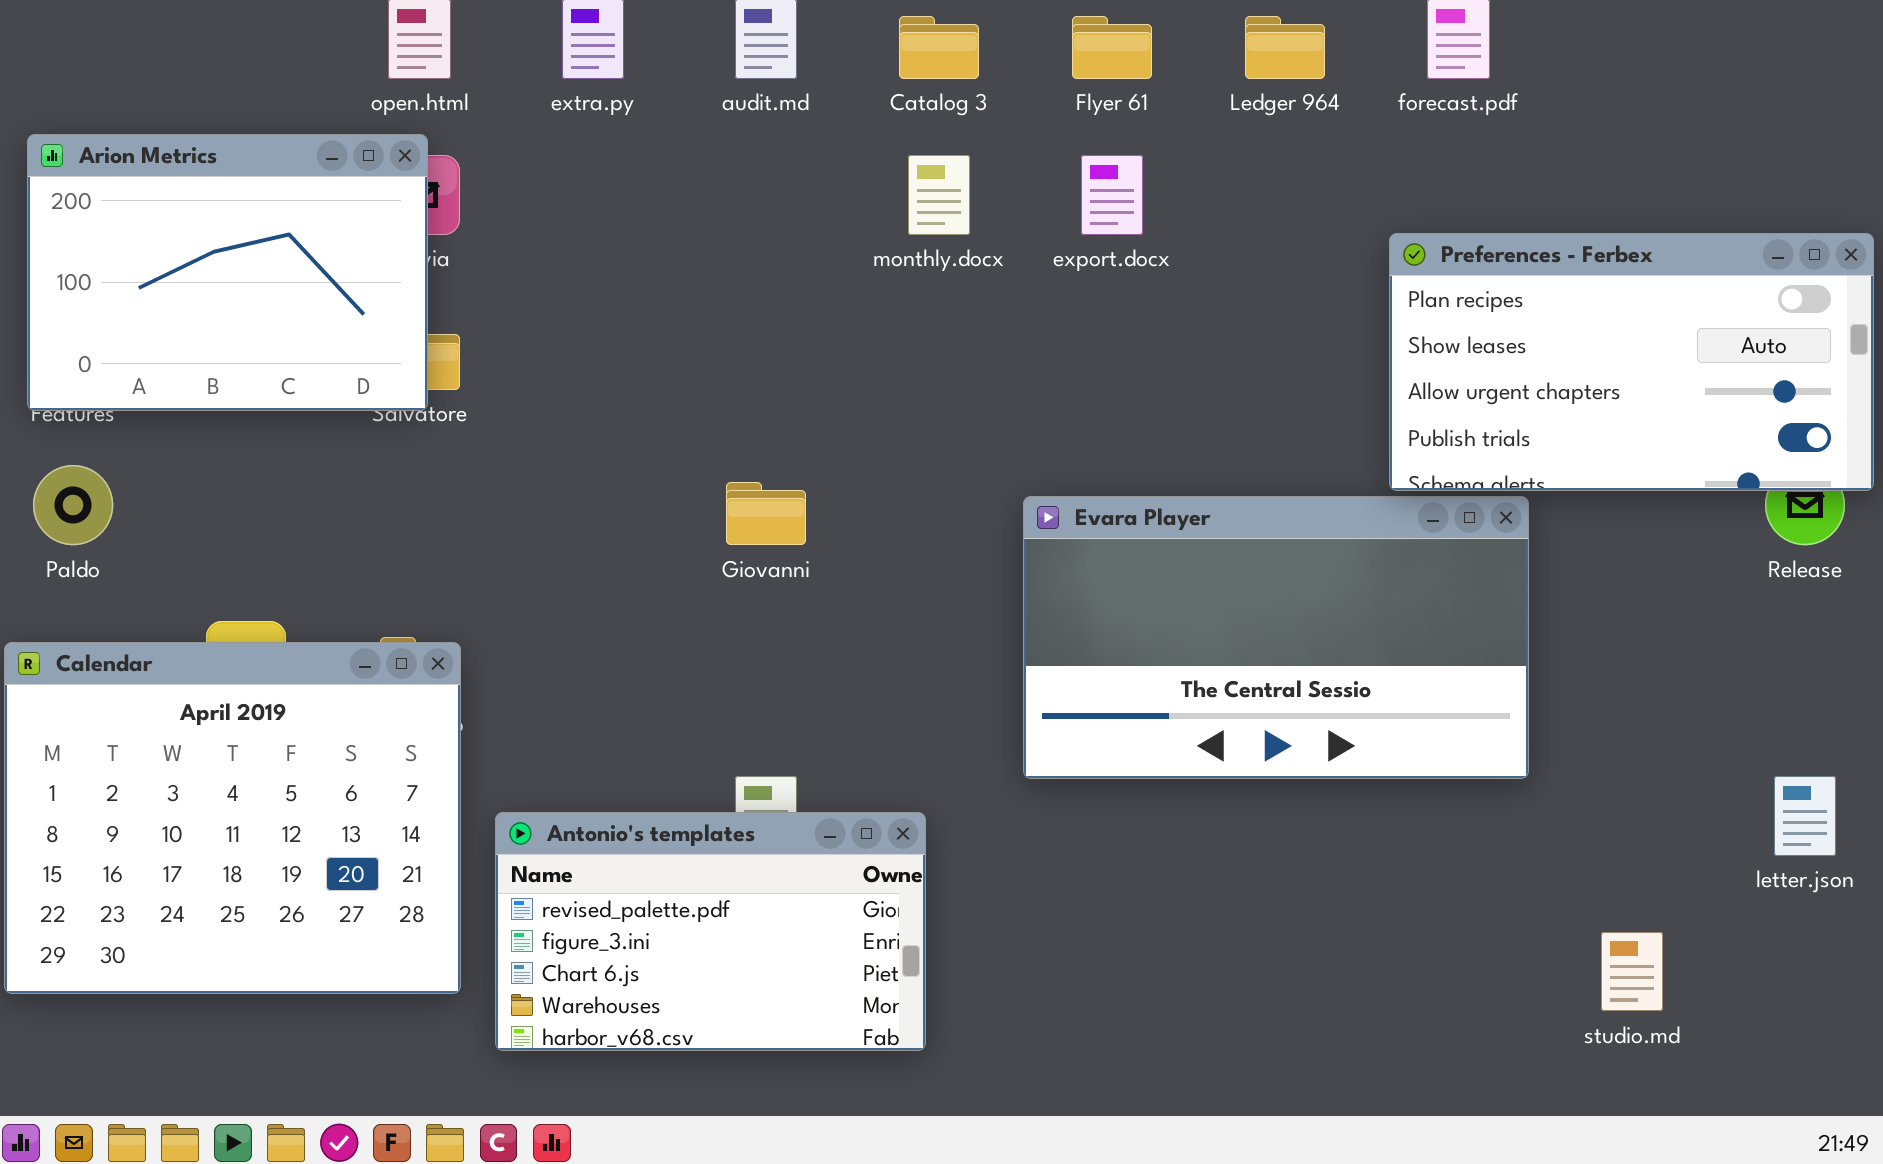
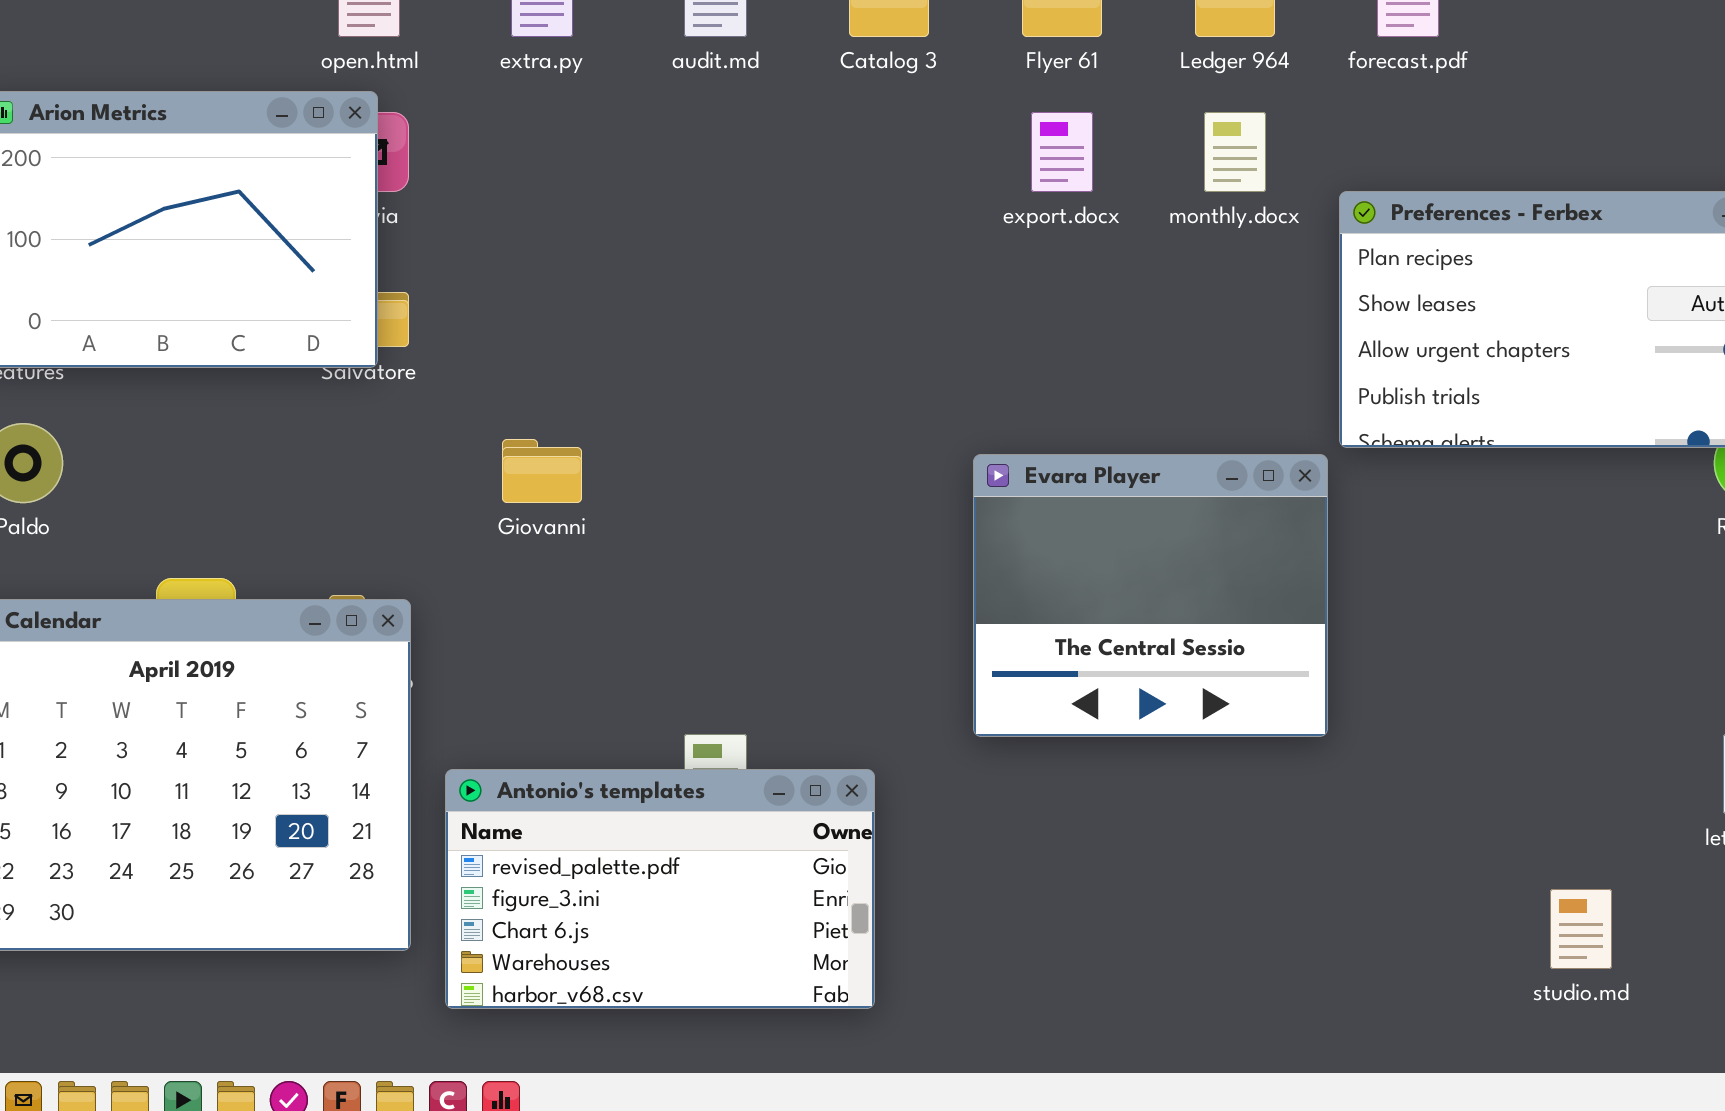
monthly.docx: [908,155,970,235] -> [1204,112,1266,192], moved
Giovanni: [726,482,806,545] -> [502,439,582,503], moved
Evara Player: [1023,496,1529,779] -> [973,454,1328,737], resized

